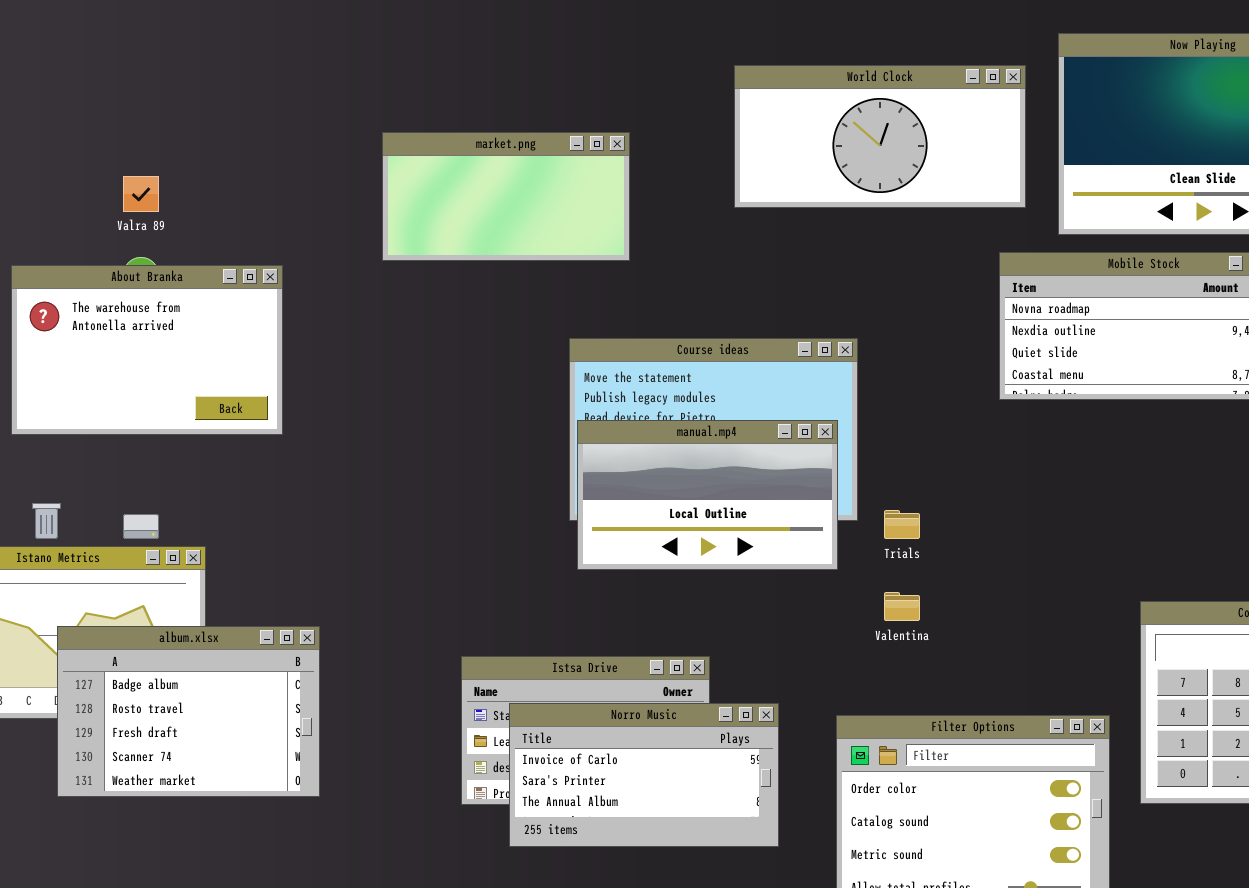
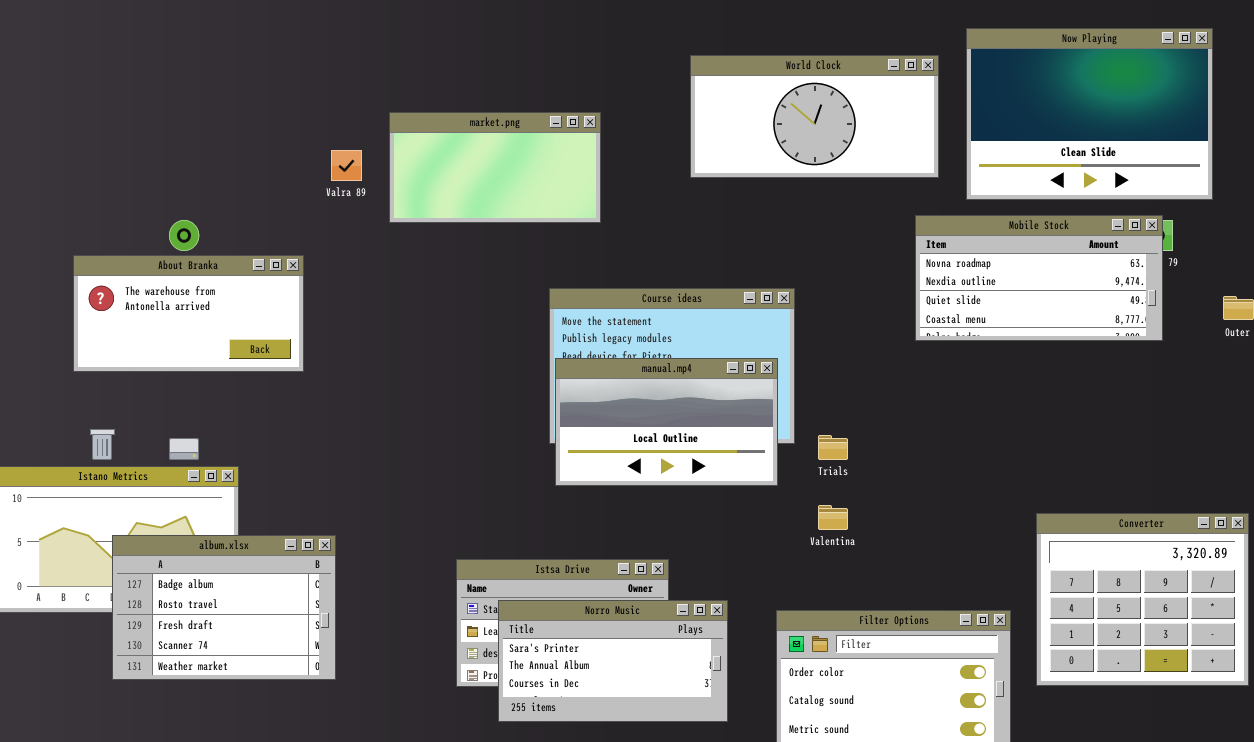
Valra 89: [123,176,159,212] -> [331,150,362,181], moved
About Branka: [11,265,283,435] -> [73,255,304,372], resized
Norro Music: [509,703,779,847] -> [498,600,728,722], scrolled down 1 row

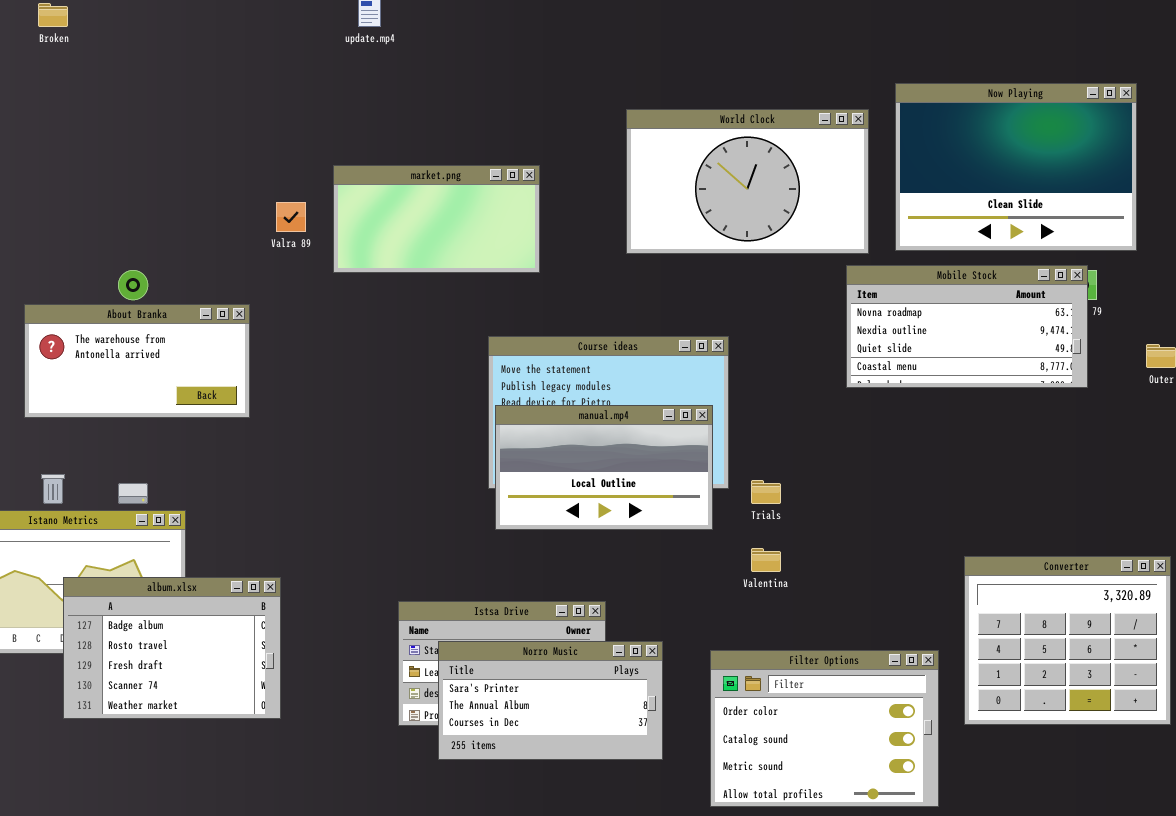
World Clock: [690,55,939,178] -> [626,109,869,254], resized

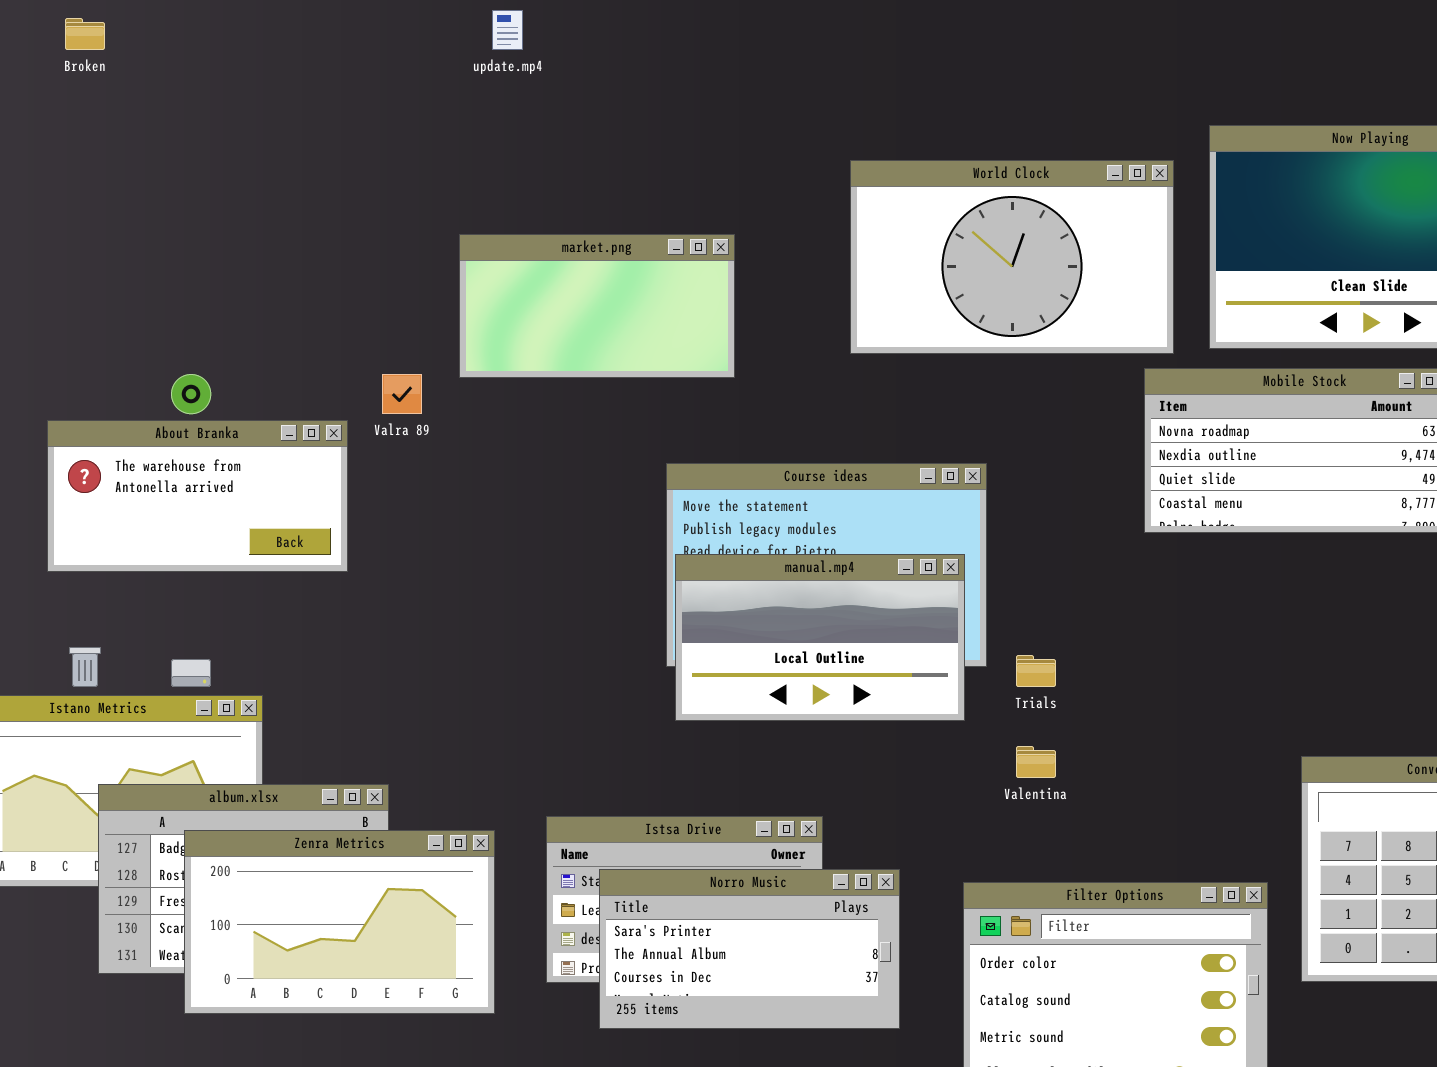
Valra 89: [276,202,306,232] -> [382,374,422,414], moved
Zenra Metrics: none -> [184,830,495,1014], opened

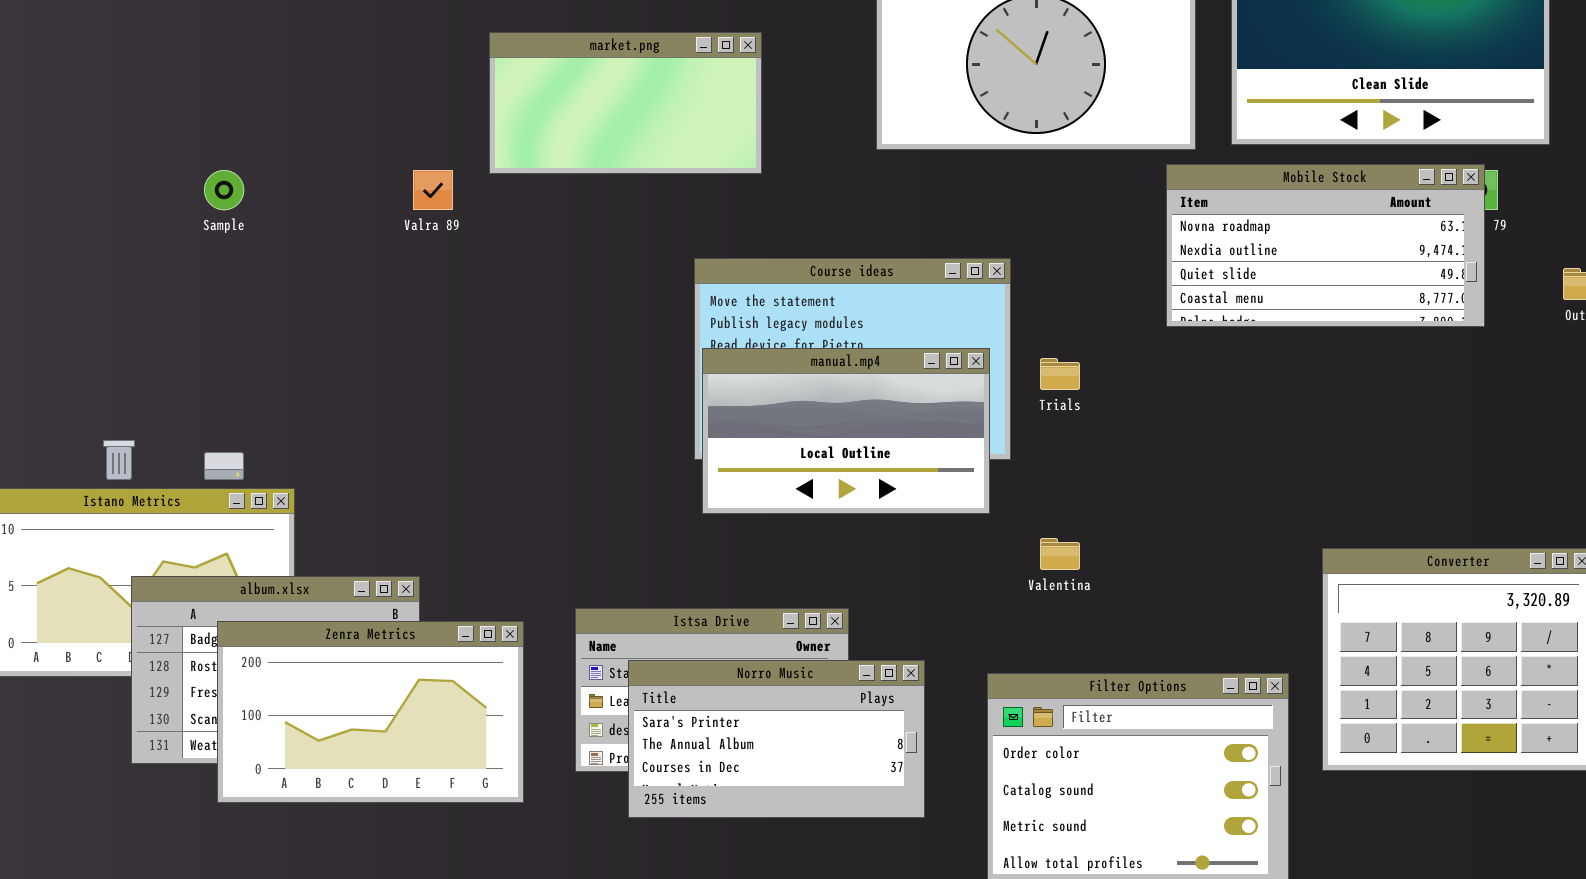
About Branka: [47,420,348,572] -> none, closed
Trials: [1016,655,1056,687] -> [1040,358,1080,390], moved

